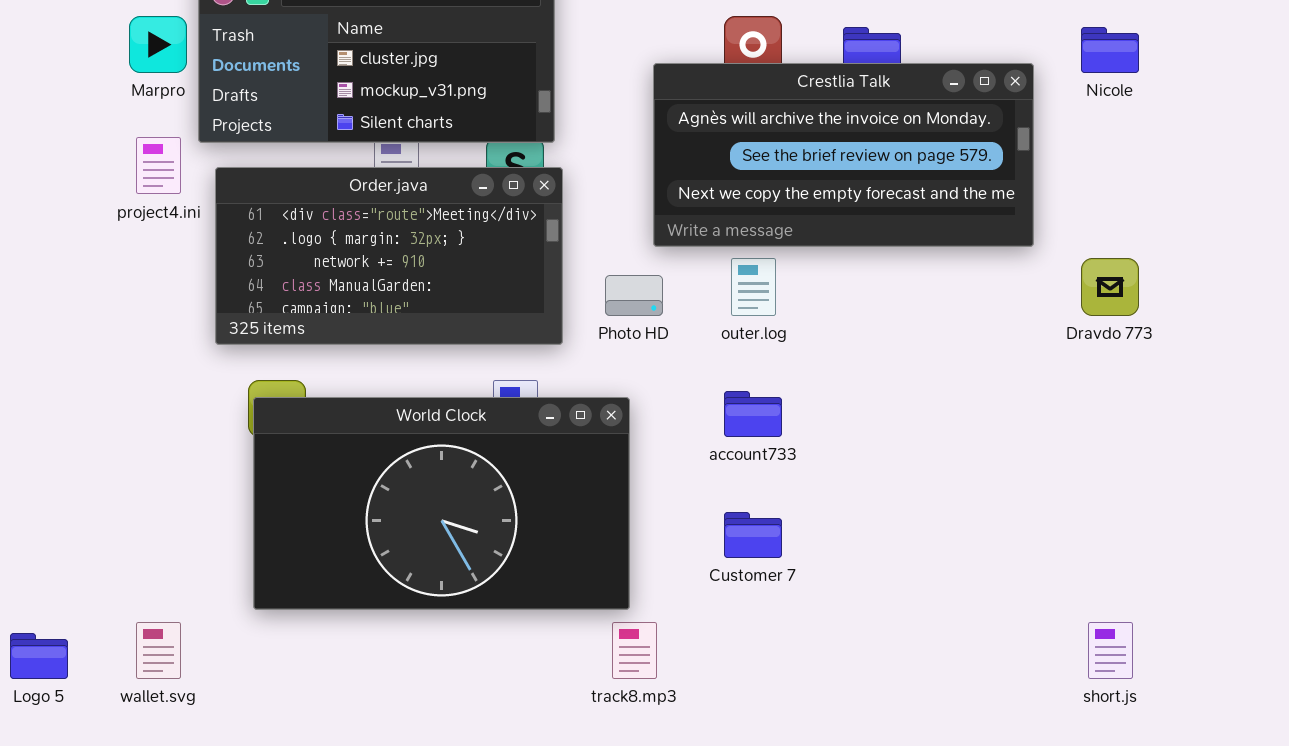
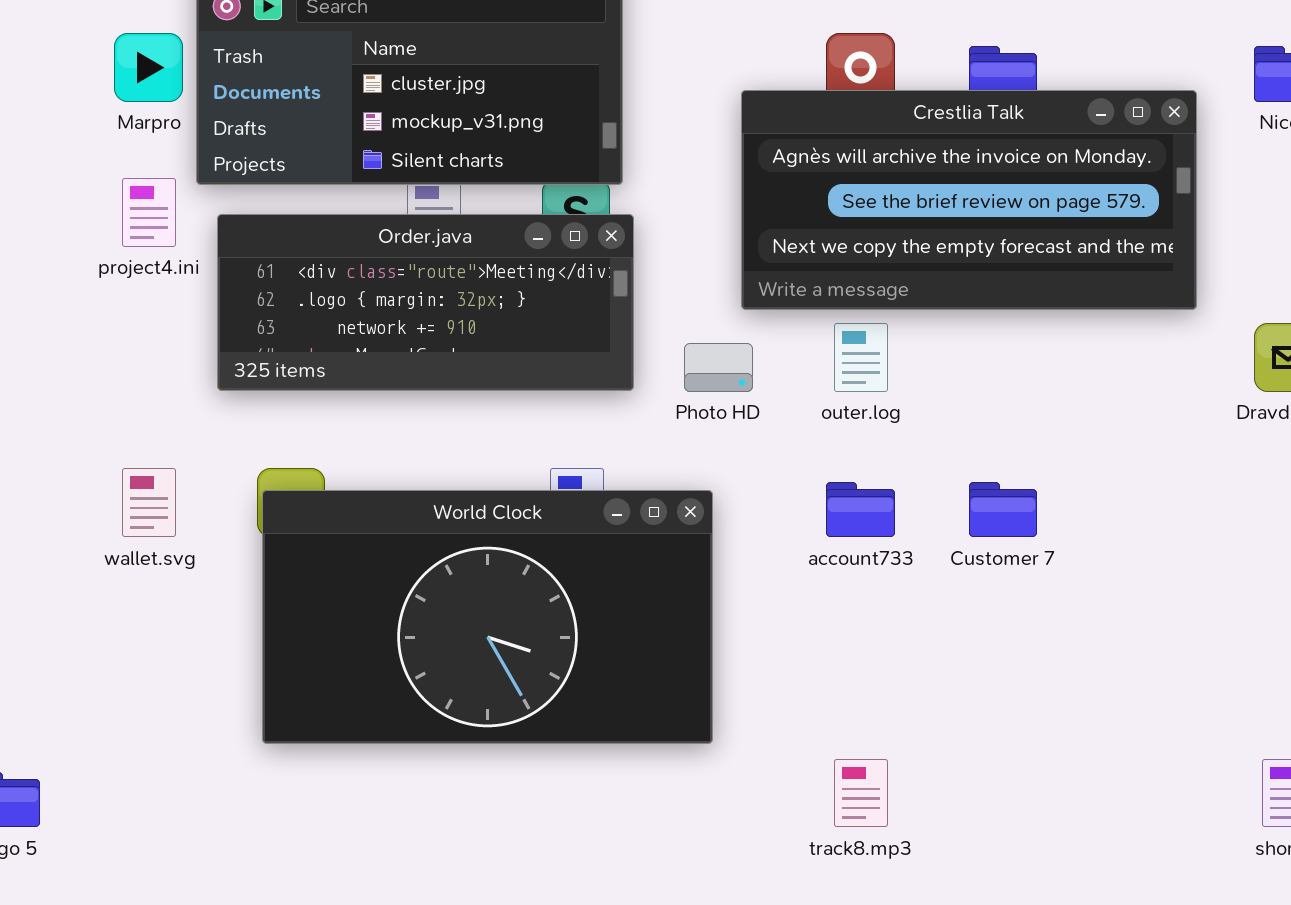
Order.java: [215,167,563,345] -> [217,214,634,391], resized
Customer 7: [724,512,782,558] -> [969,482,1037,537], moved
wallet.svg: [136,622,181,679] -> [122,468,176,537], moved
track8.mp3: [612,622,657,679] -> [834,759,888,827], moved

